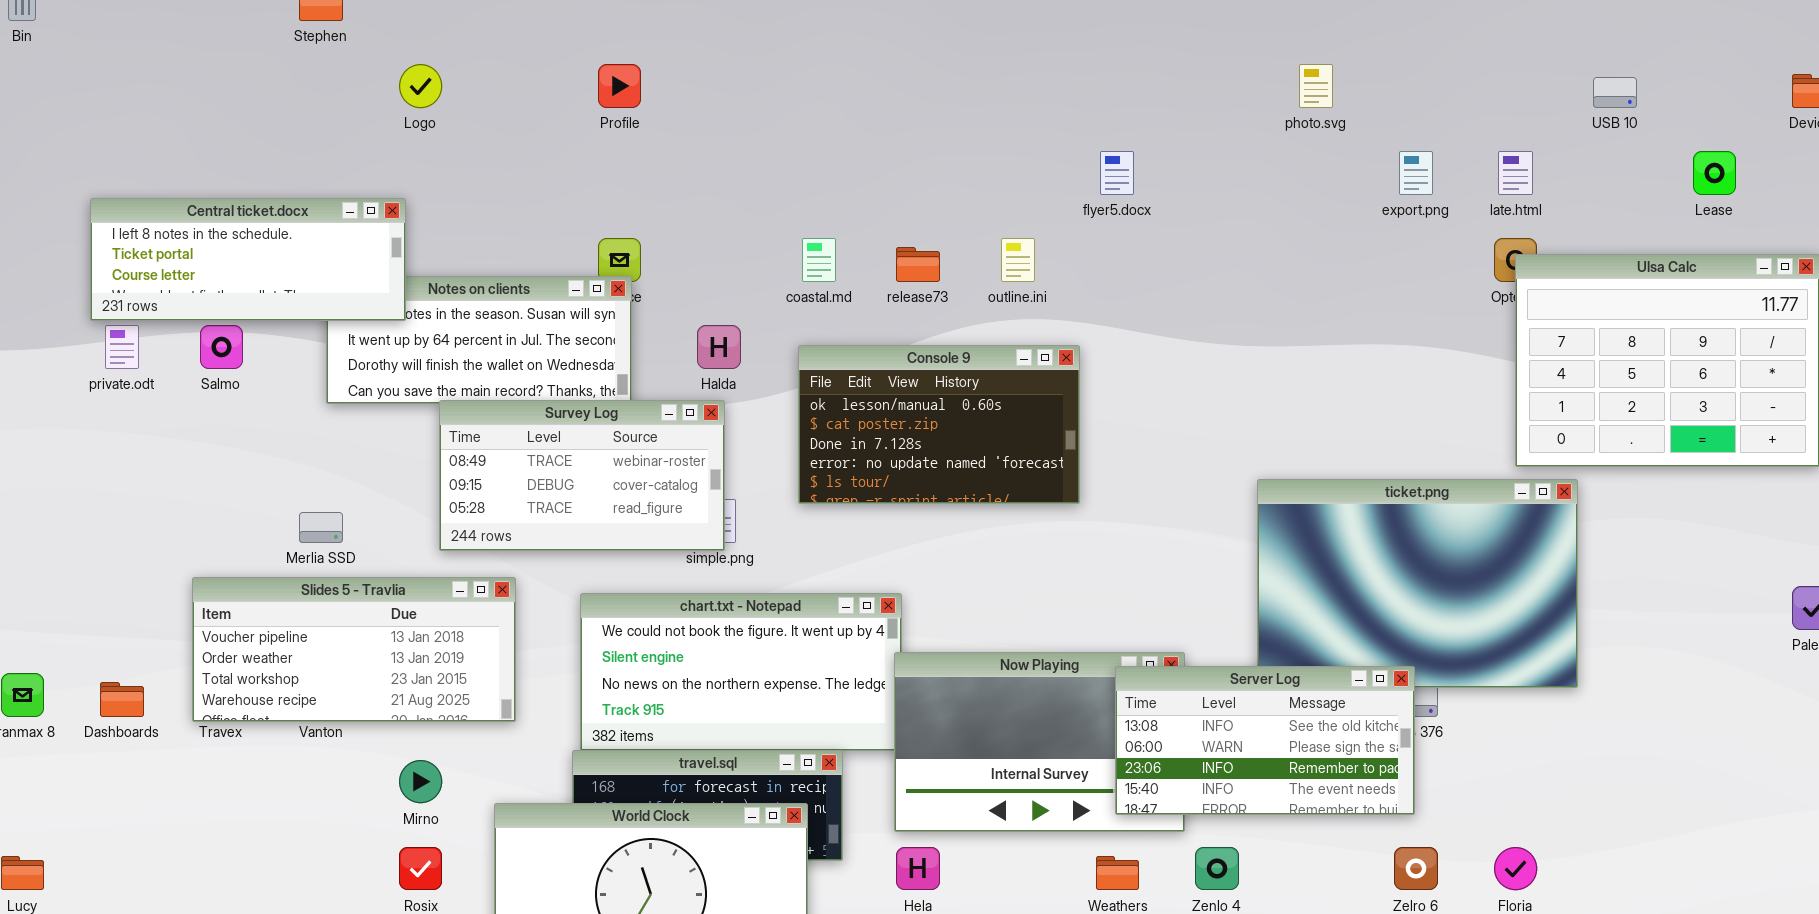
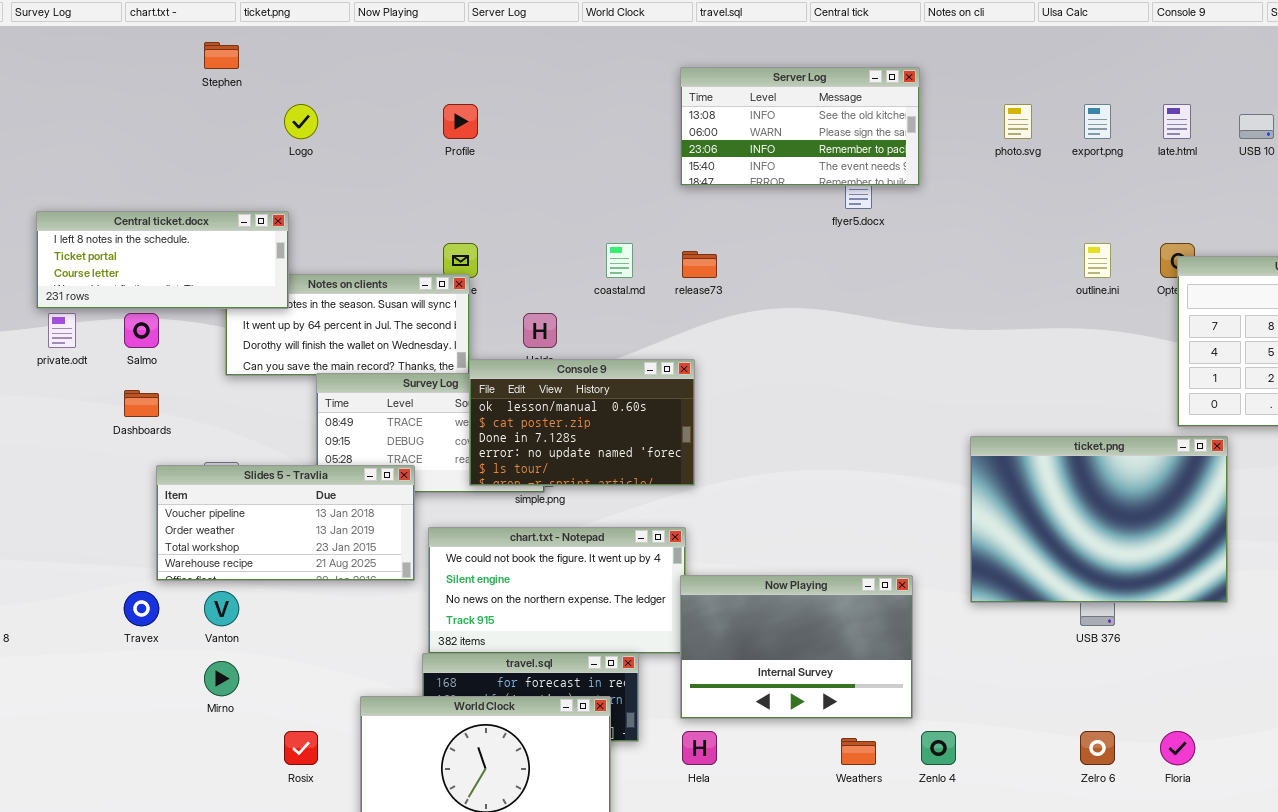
export.png: [1399,151,1433,195] -> [1084,104,1111,139], moved
late.html: [1498,151,1533,195] -> [1163,104,1191,139], moved
outline.ini: [1001,238,1035,282] -> [1084,243,1111,278], moved
Console 9: [798,345,1080,504] -> [469,359,695,486], moved
Slides 5 - Travlia: [192,577,516,722] -> [156,465,415,581], moved
Server Log: [1115,666,1415,815] -> [680,67,920,186], moved
Dashboards: [100,682,144,717] -> [124,390,159,417], moved
Mirno: [399,760,442,803] -> [204,661,239,696], moved

